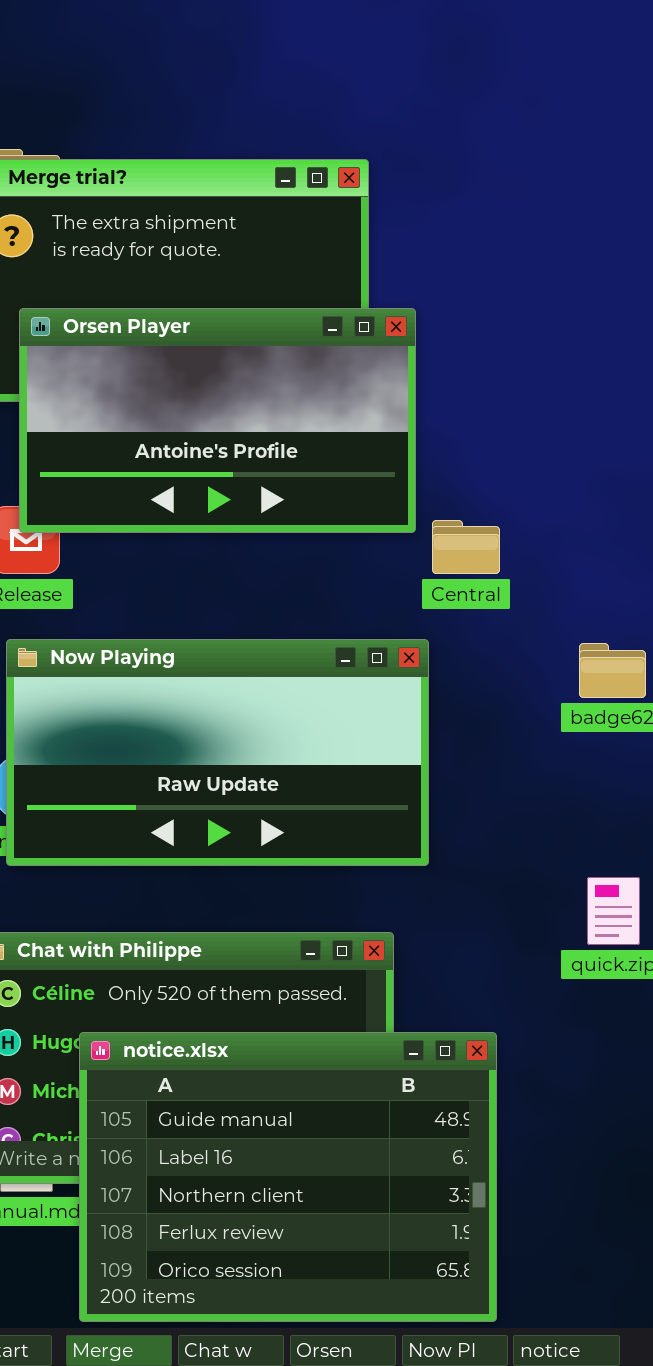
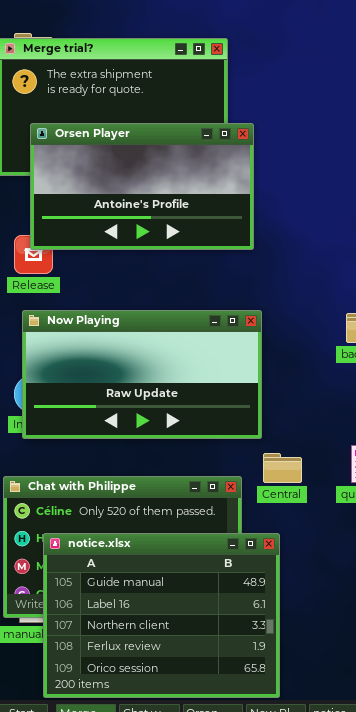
Central: [432,520,500,574] -> [263,453,302,483], moved
notice.xlsx: [79,1032,497,1322] -> [43,533,280,698], moved

